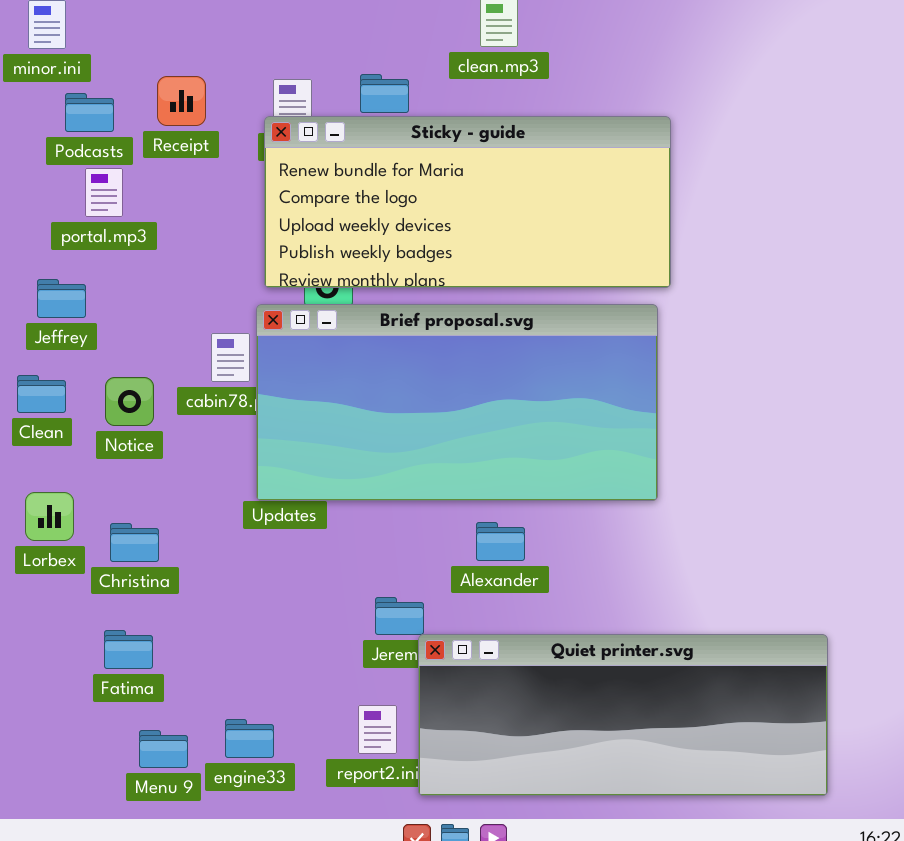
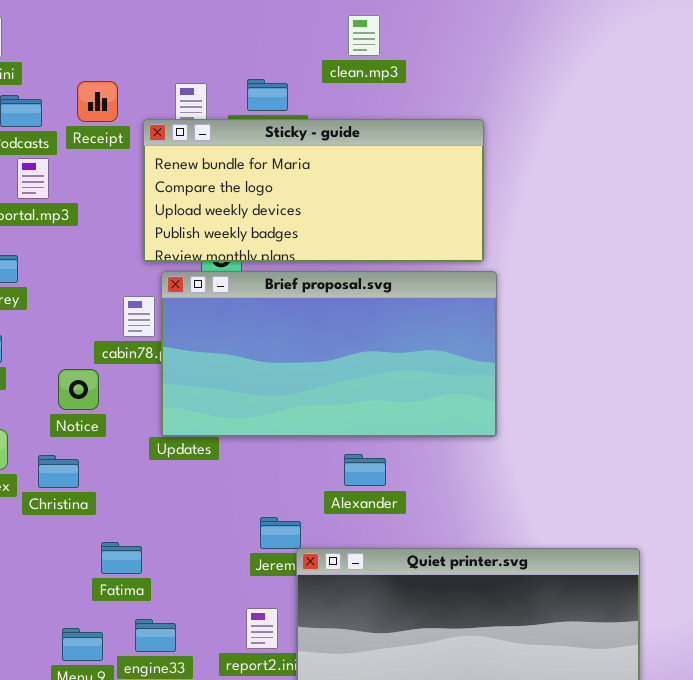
Sticky - guide: [264,116,671,288] -> [143,119,484,262], moved
Notice: [105,377,154,426] -> [58,369,99,410], moved
Fatima: [104,630,153,669] -> [101,542,142,574], moved

